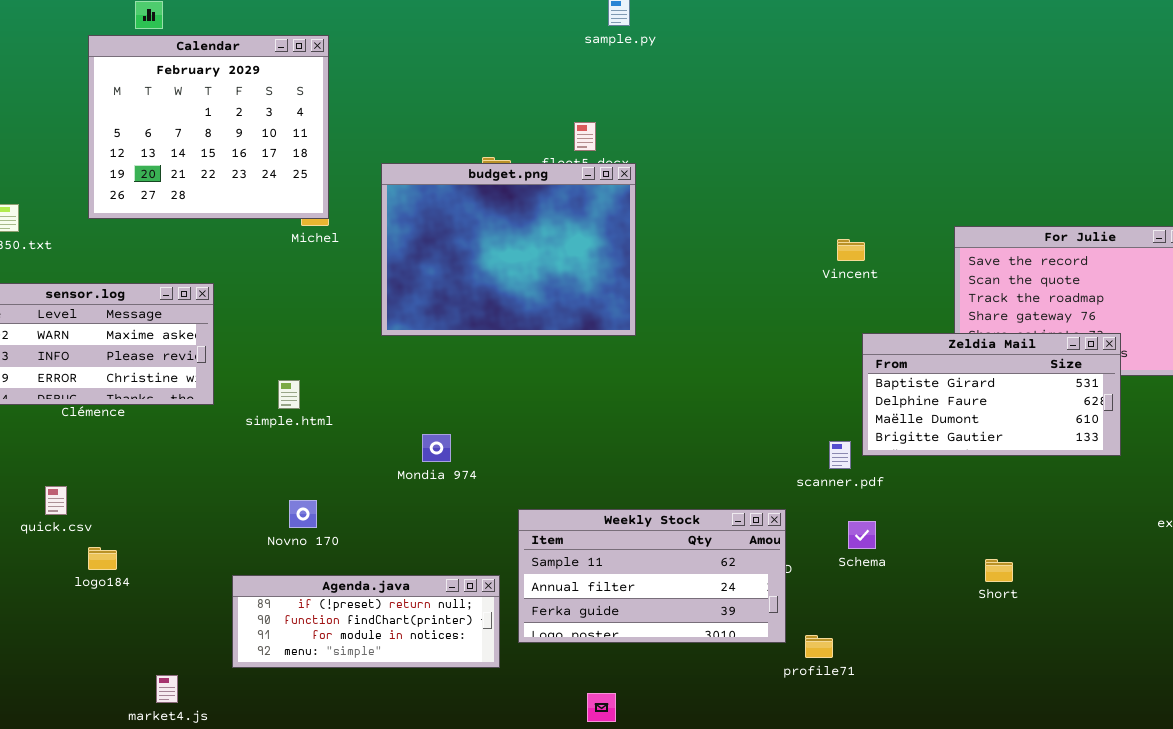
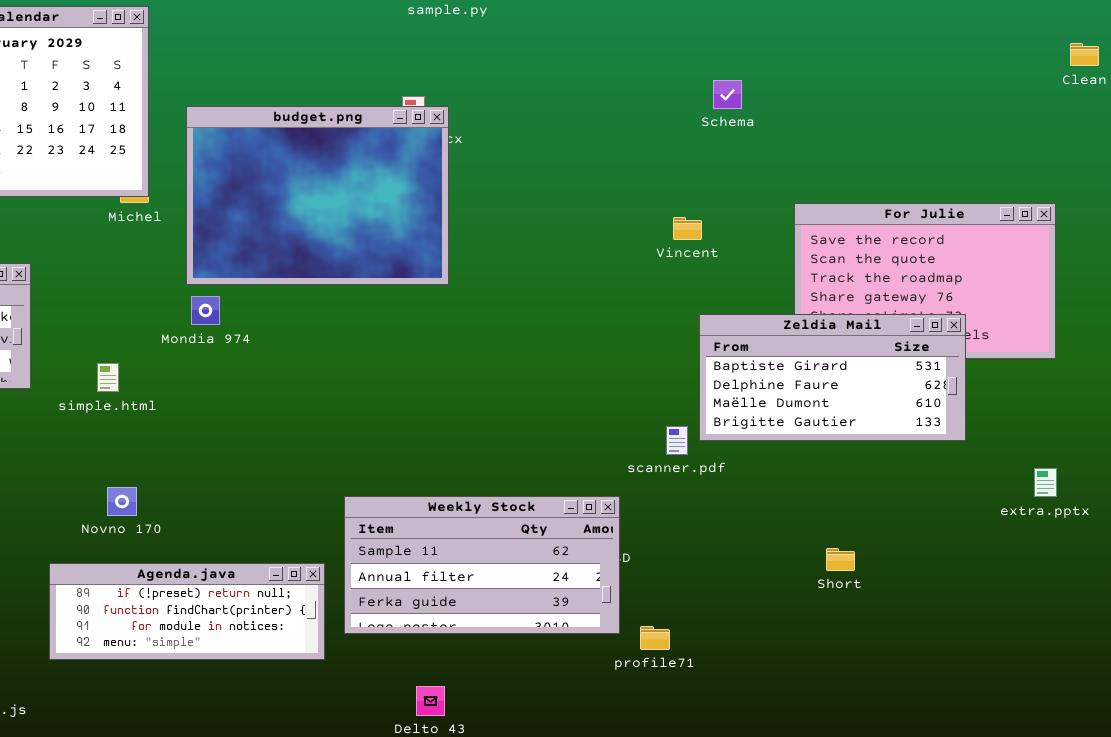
budget.png: [381,163,636,336] -> [186,106,449,285], moved
Mondia 974: [422,434,451,462] -> [191,296,220,325], moved
Schema: [848,521,876,549] -> [713,80,742,109], moved

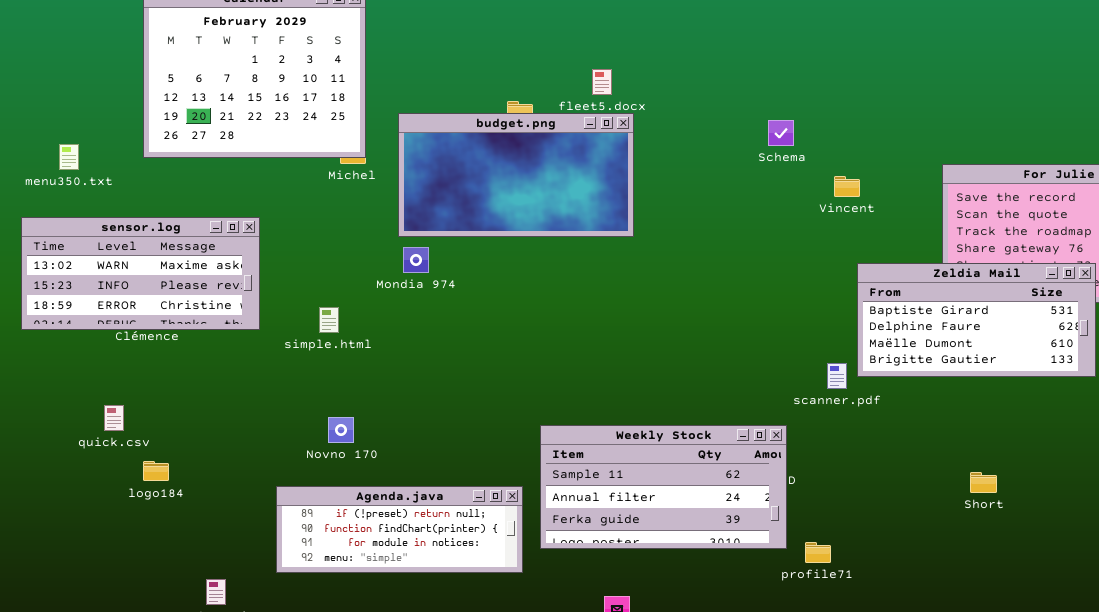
Schema: [713,80,742,109] -> [768,120,794,146], moved
budget.png: [186,106,449,285] -> [398,113,634,237], resized

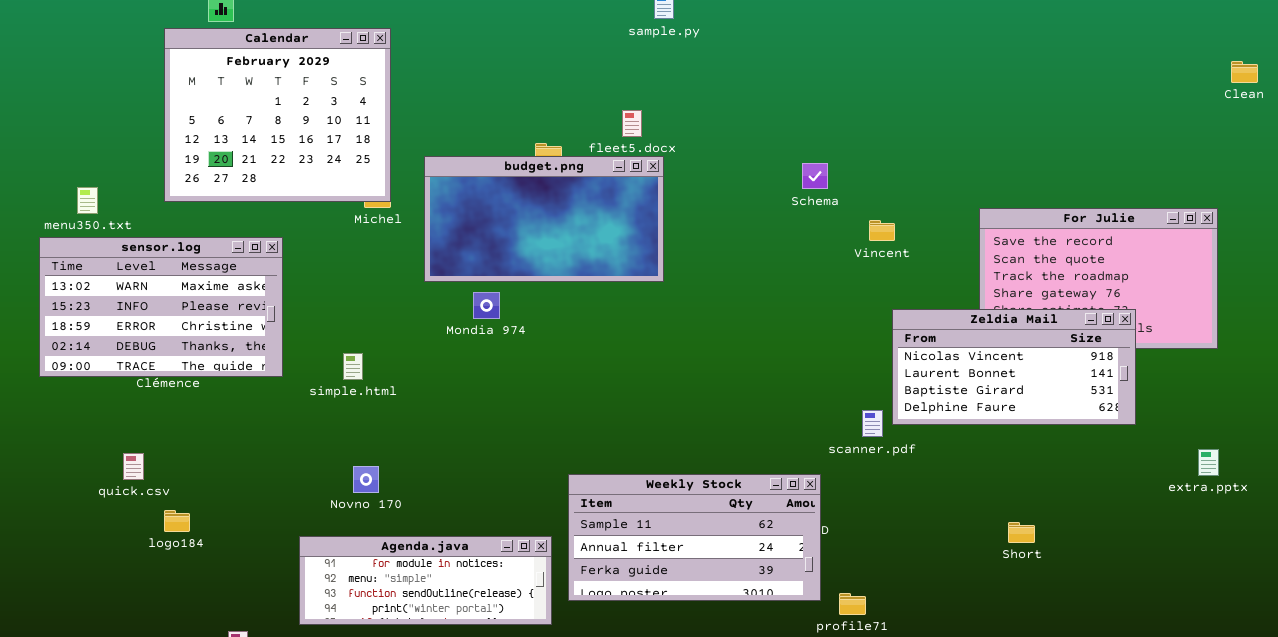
sensor.log: [21,217,260,330] -> [39,237,283,377], resized
Mondia 974: [403,247,429,273] -> [473,292,500,319], moved
Zeldia Mail: [857,263,1096,377] -> [892,309,1136,425], scrolled up 2 rows
Agenda.java: [276,486,523,573] -> [299,536,552,625], scrolled down 2 rows

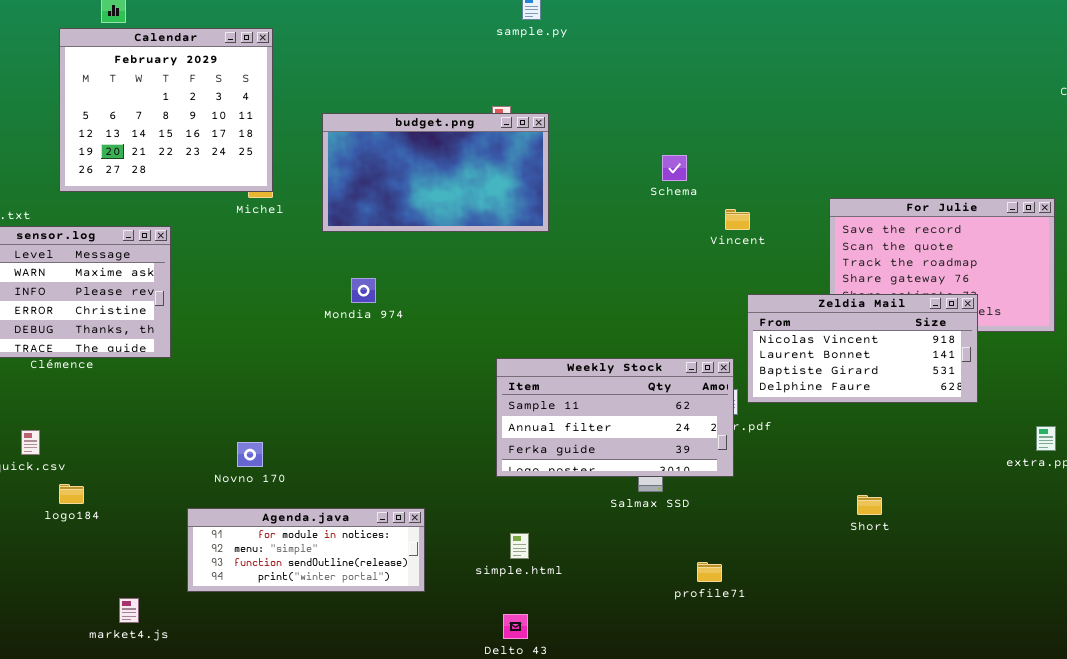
budget.png: [424,156,664,282] -> [322,113,549,232], moved
simple.html: [343,353,363,380] -> [510,533,529,559], moved
Weekly Stock: [568,474,821,601] -> [496,358,734,477], moved

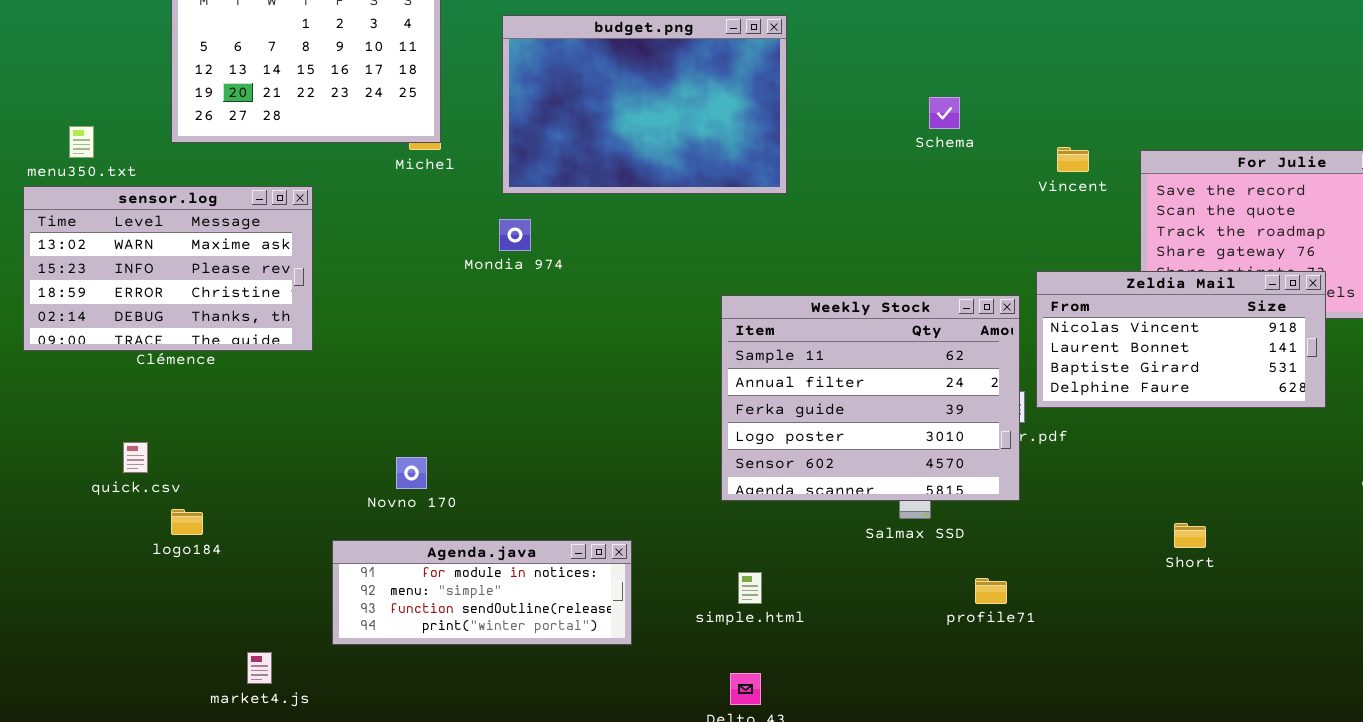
budget.png: [322,113,549,232] -> [502,15,787,194], resized
Vincent: [725,209,750,230] -> [1057,147,1089,172], moved
Mondia 974: [351,278,376,303] -> [499,219,531,251], moved
Weekly Stock: [496,358,734,477] -> [721,295,1020,501], resized
profile71: [697,562,722,582] -> [975,578,1007,604], moved

